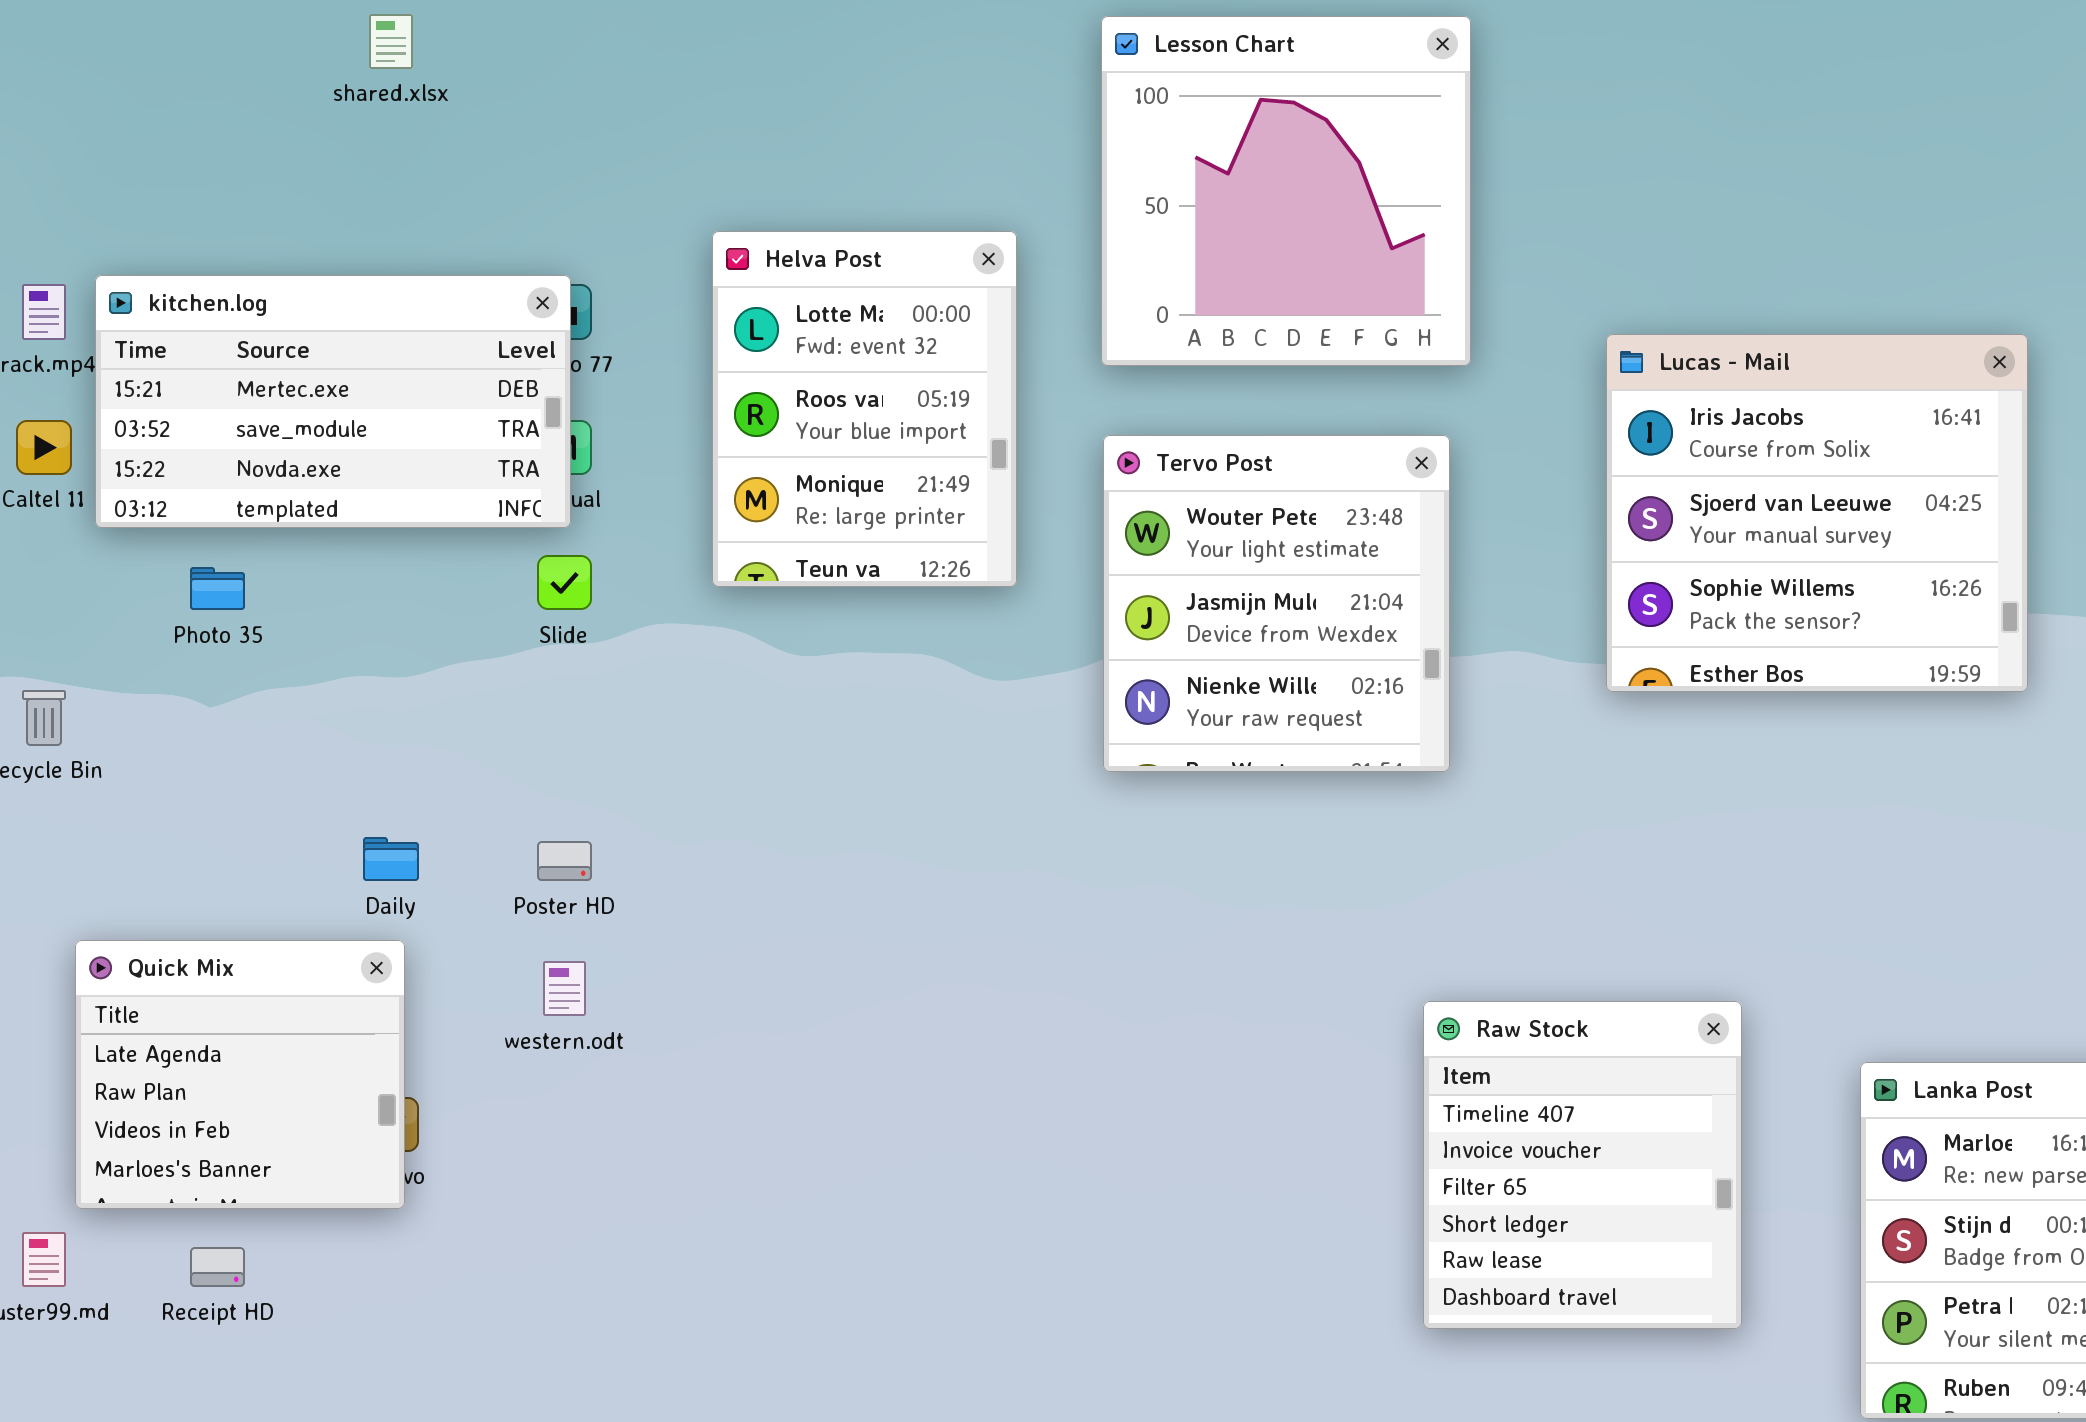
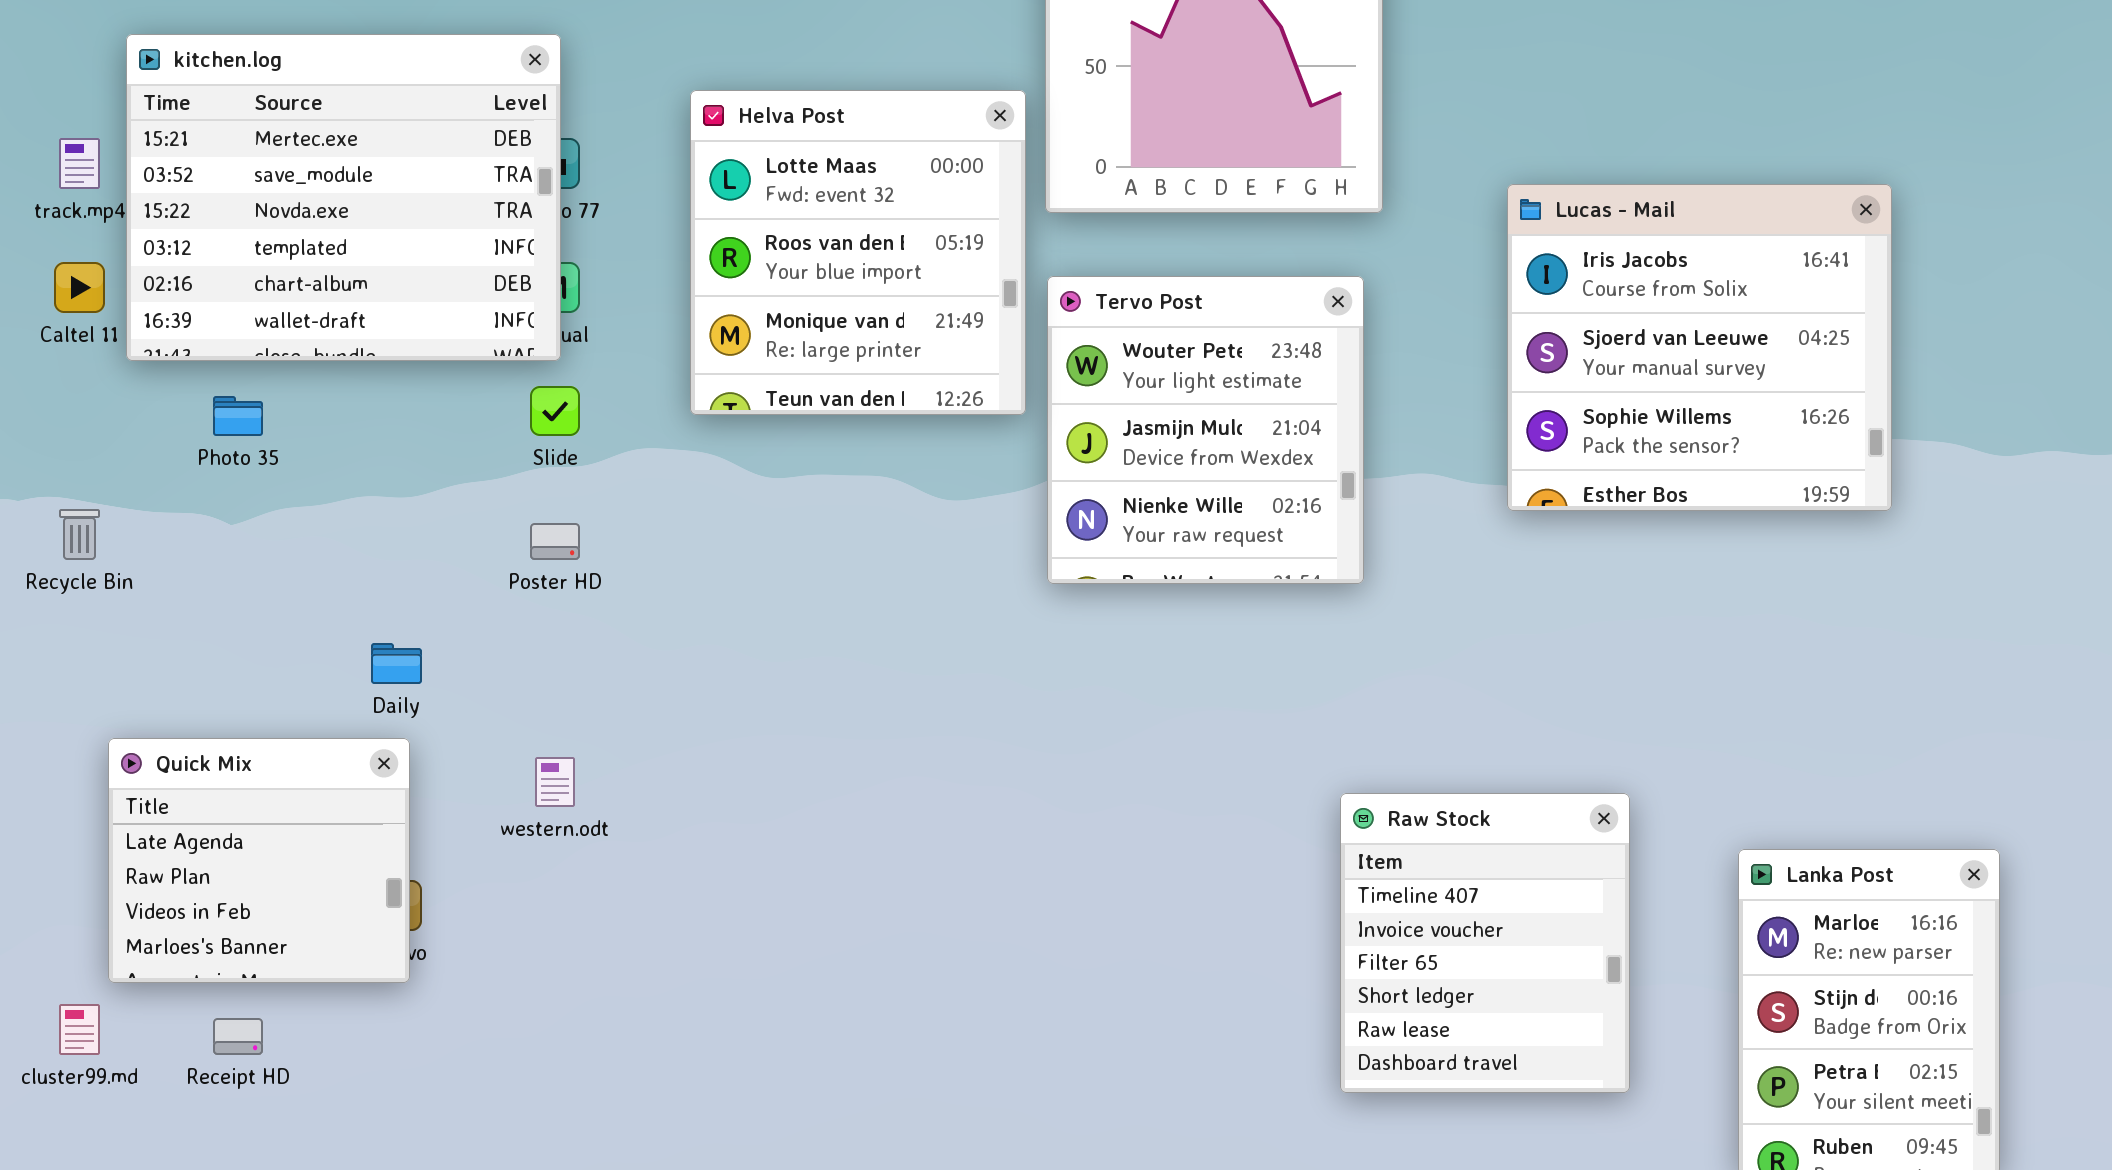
Helva Post: [712,231,1017,587] -> [690,90,1026,415], resized
kitchen.log: [95,275,571,528] -> [126,34,561,361], resized
Poster HD: [537,841,592,881] -> [530,523,580,560], moved

